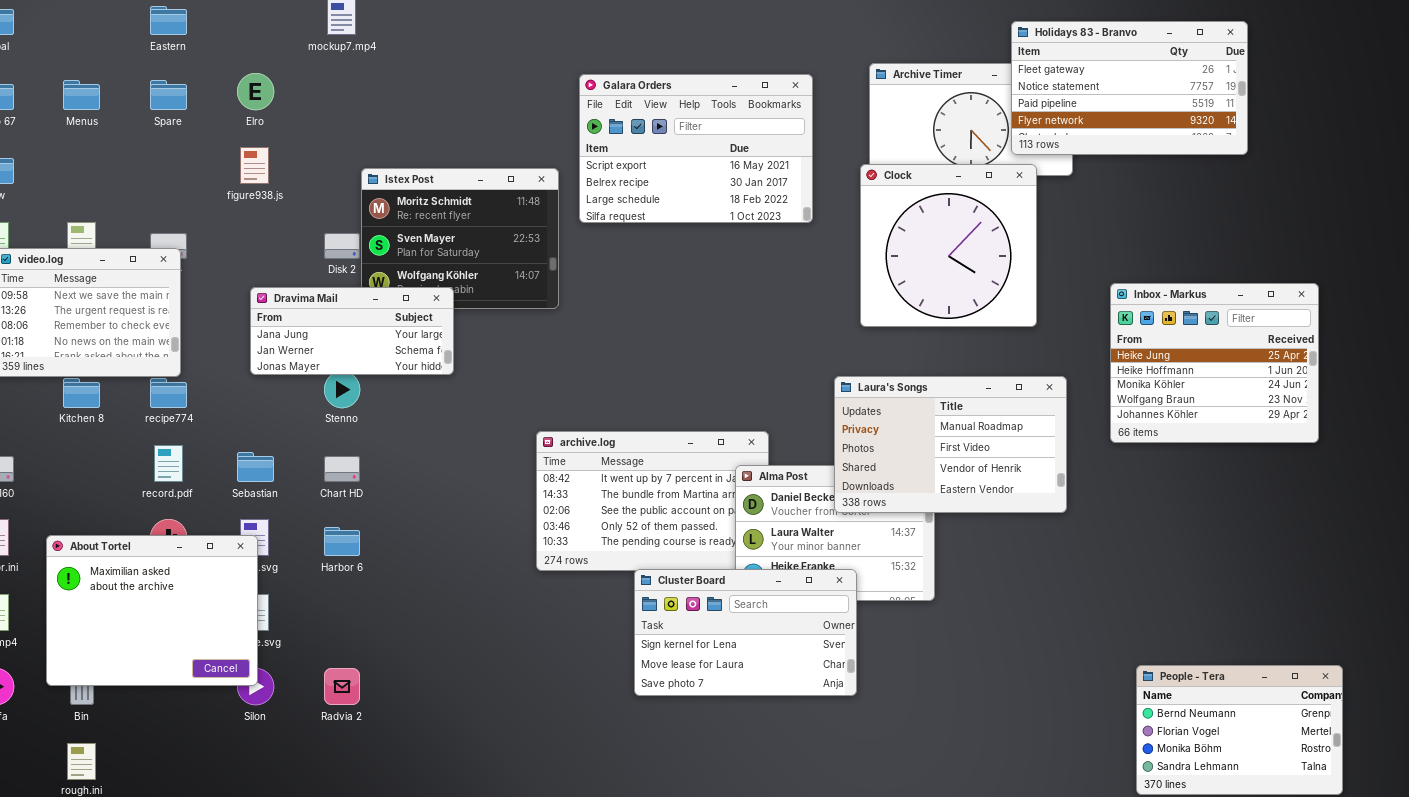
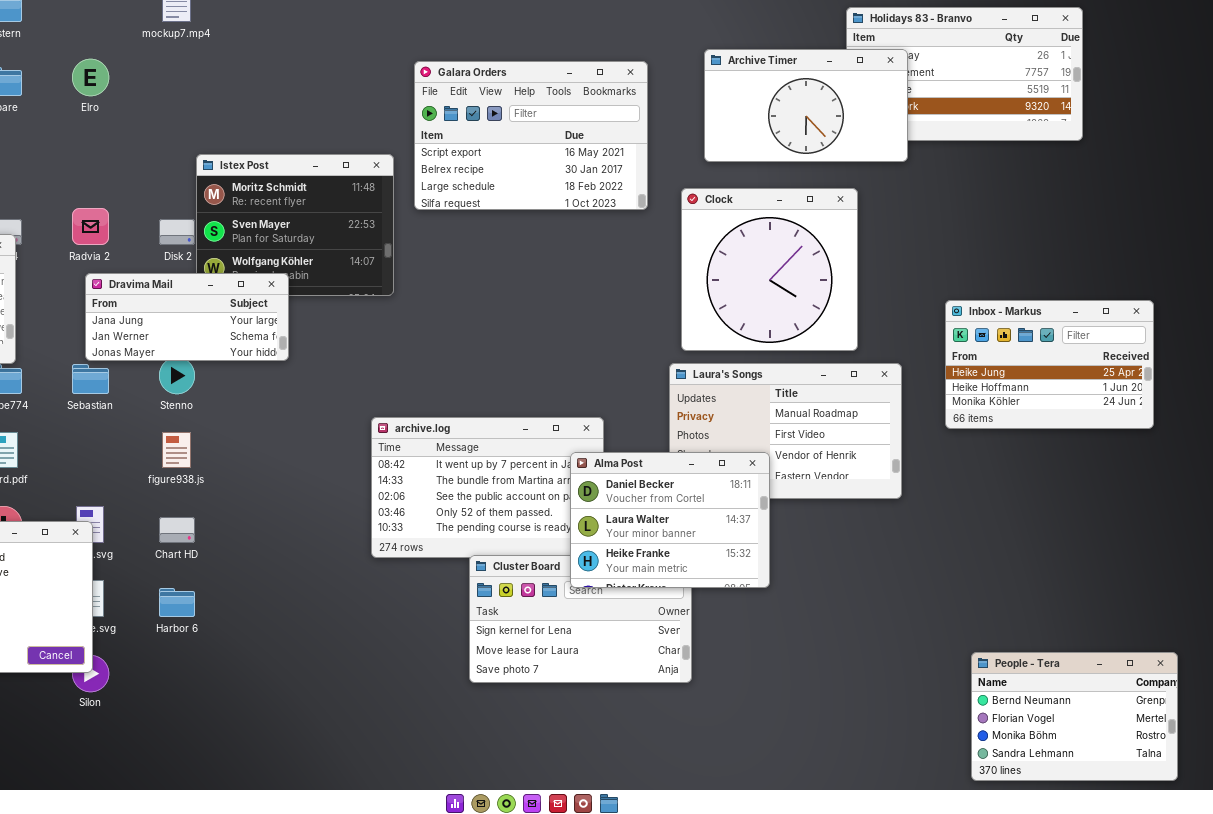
Archive Timer: [869,63,1073,176] -> [704,49,908,162], raised
figure938.js: [240,147,269,184] -> [162,432,191,468], moved
Clock: [860,164,1037,327] -> [681,188,858,351], moved
Inbox - Markus: [1110,283,1319,443] -> [945,300,1154,429], resized
Sebastian: [237,452,274,482] -> [72,364,109,394], moved
Chart HD: [324,456,360,482] -> [159,517,195,543], moved
Alma Post: [735,465,935,601] -> [570,452,770,588], raised
Harbor 6: [324,527,360,556] -> [159,588,195,617], moved
Radvia 2: [324,668,360,705] -> [72,208,109,245], moved

